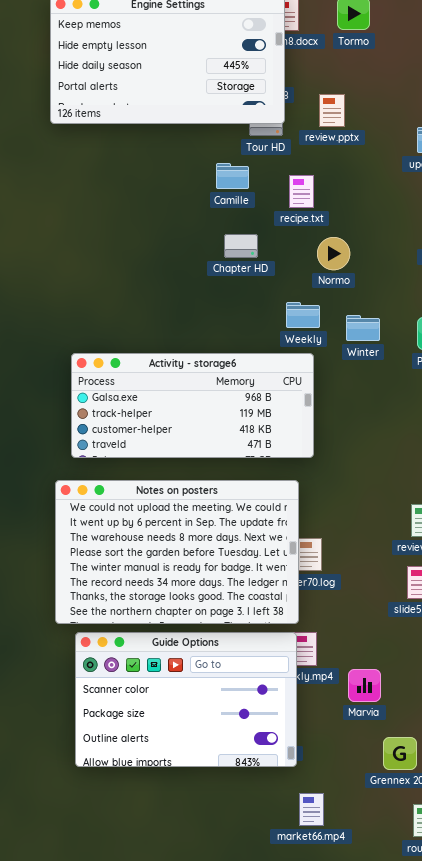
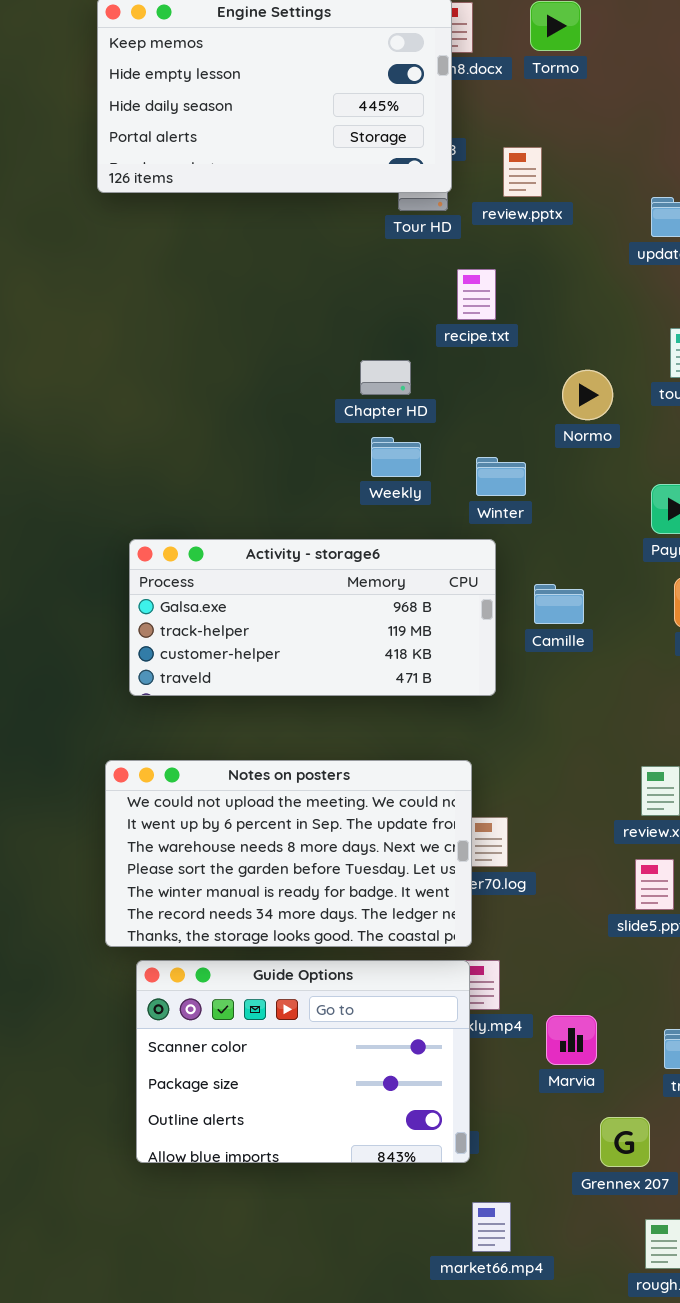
Camille: [216,163,249,189] -> [534,584,584,624], moved
Normo: [317,237,350,270] -> [562,370,613,420], moved
Weekly: [286,302,320,328] -> [371,437,421,477], moved
Winter: [346,315,380,341] -> [476,457,526,496], moved
Notes on posters: [55,480,299,624] -> [105,760,472,947], resized

